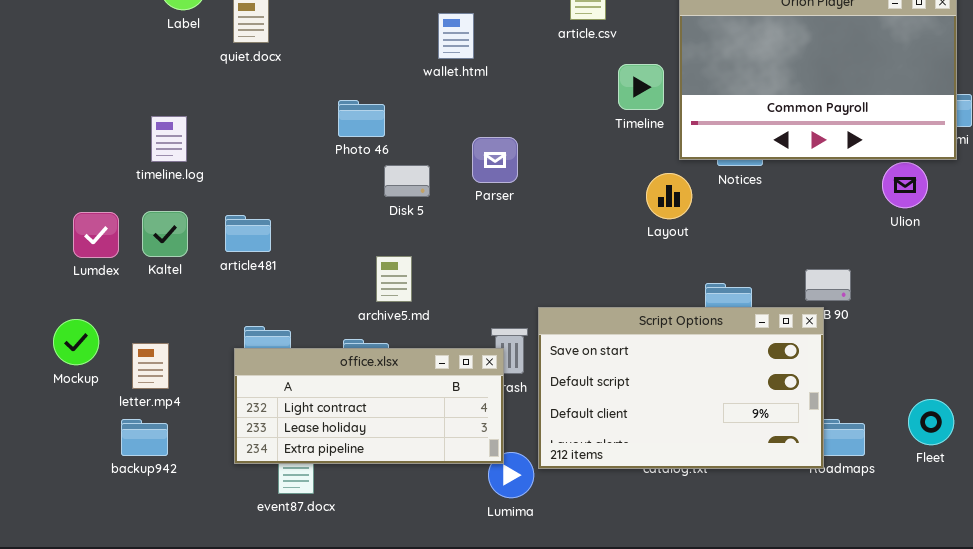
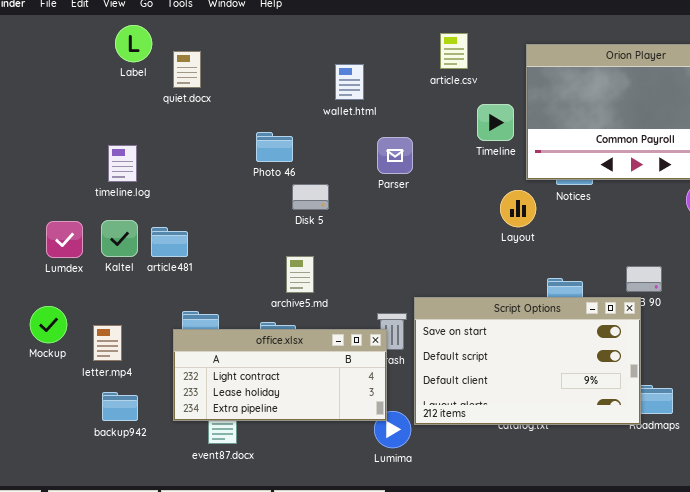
Parser: [472,137,518,183] -> [377,137,413,174], moved
article481: [225,215,271,252] -> [151,227,188,257], moved
backup942: [121,419,168,456] -> [102,392,138,421], moved

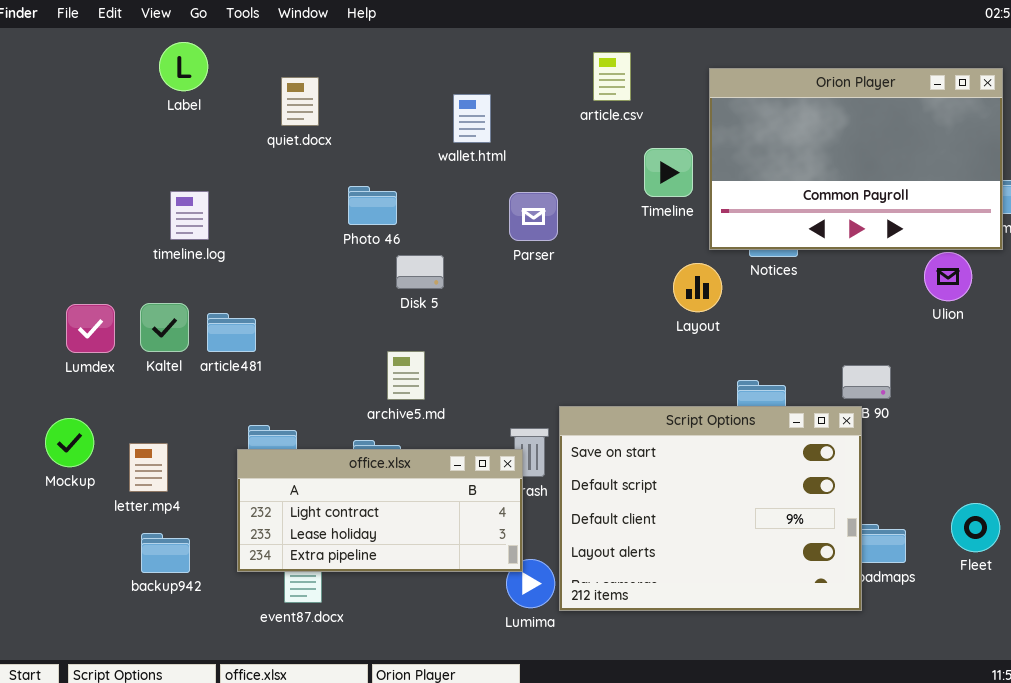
quiet.docx: [173,51,201,88] -> [281,77,319,126], moved
timeline.log: [108,145,137,182] -> [170,191,209,240], moved
Script Options: [414,297,641,425] -> [559,406,862,611], resized

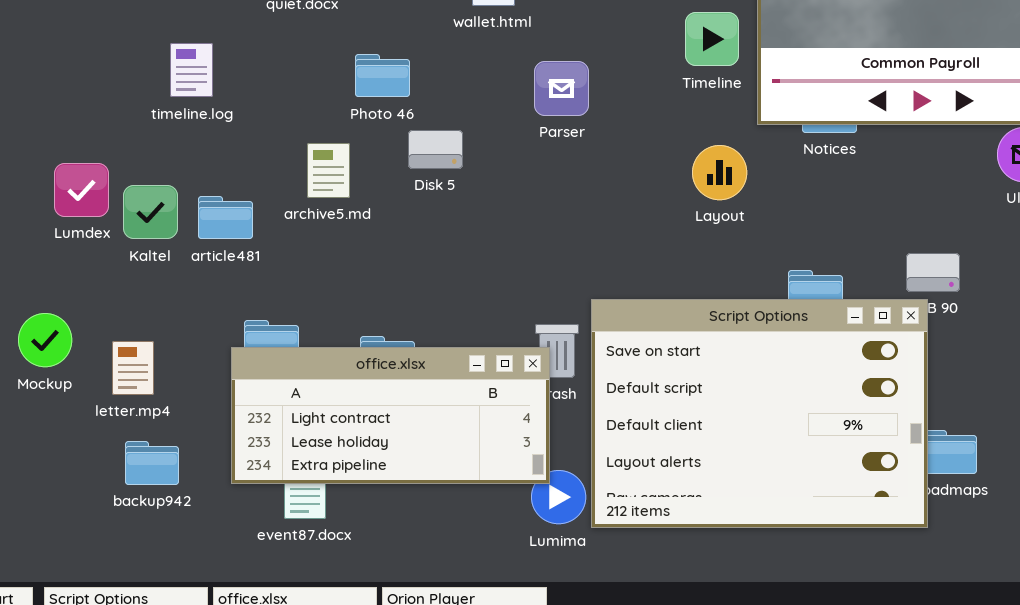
timeline.log: [170,191,209,240] -> [170,43,213,97], moved
Layout: [673,263,722,312] -> [692,145,747,200], moved
Lumdex: [66,304,115,353] -> [54,163,109,217], moved
archive5.md: [387,351,425,400] -> [307,143,350,198], moved

